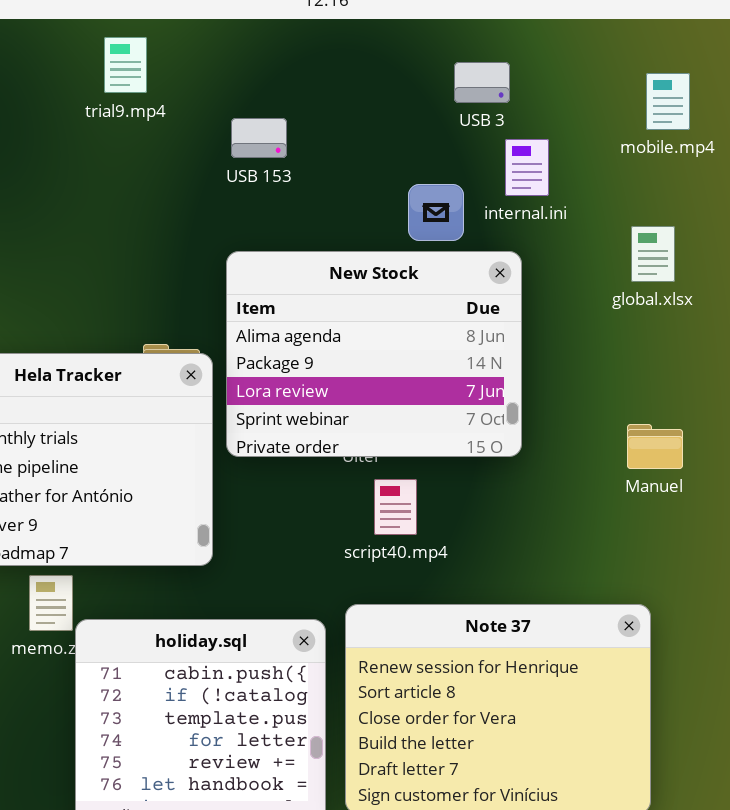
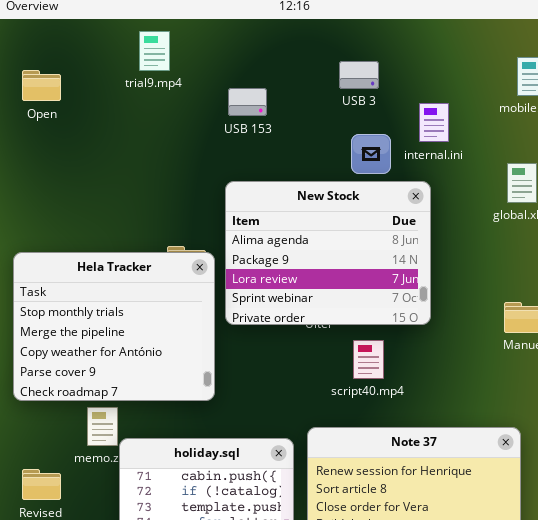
USB 3: [454,62,510,103] -> [339,61,379,89], moved
script40.mp4: [374,479,417,535] -> [353,340,384,379], moved

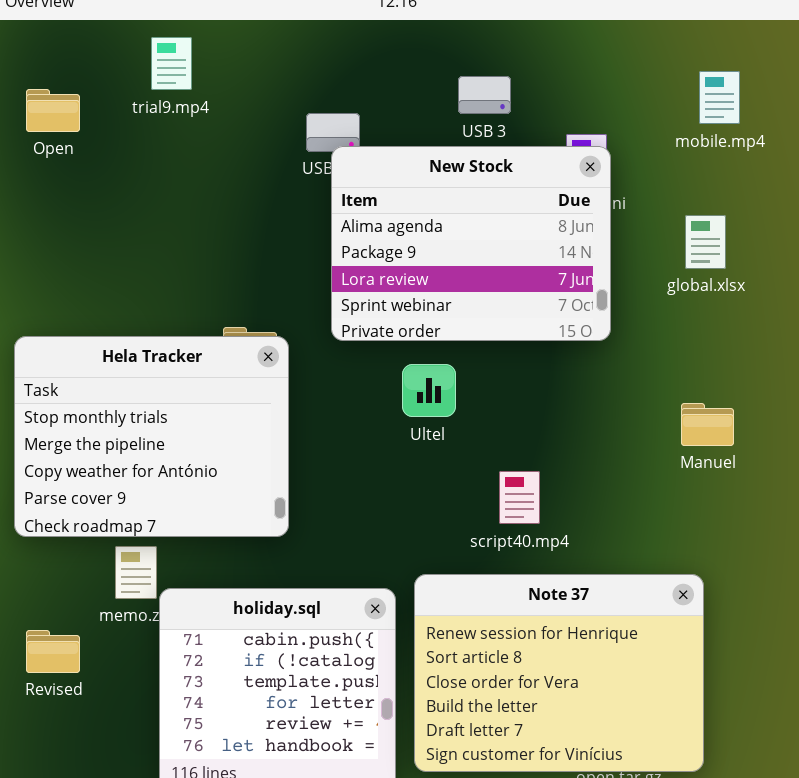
trial9.mp4: [139,31,170,71] -> [151,37,192,90], moved
New Stock: [225,181,431,325] -> [331,146,611,341], moved
script40.mp4: [353,340,384,379] -> [499,471,540,524], moved

